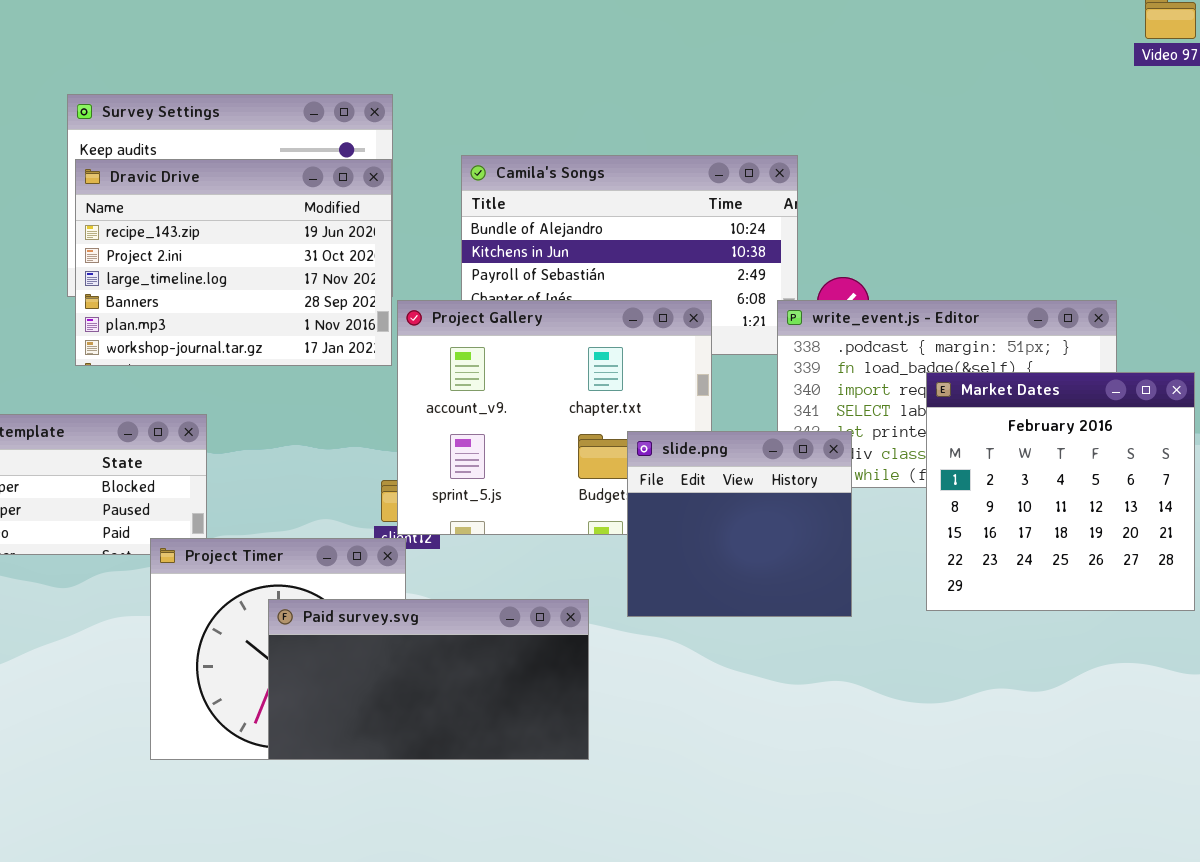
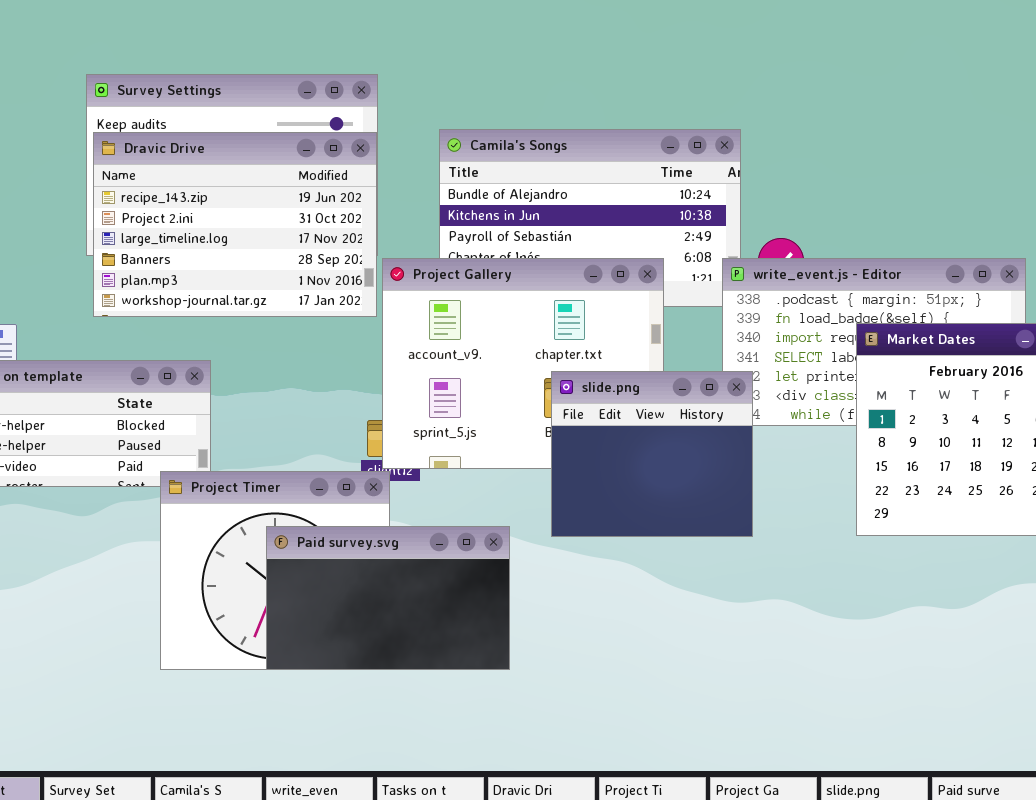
slide.png: [627,431,852,617] -> [551,371,753,537], moved
Paid survey.svg: [268,599,589,760] -> [266,526,510,670], resized

